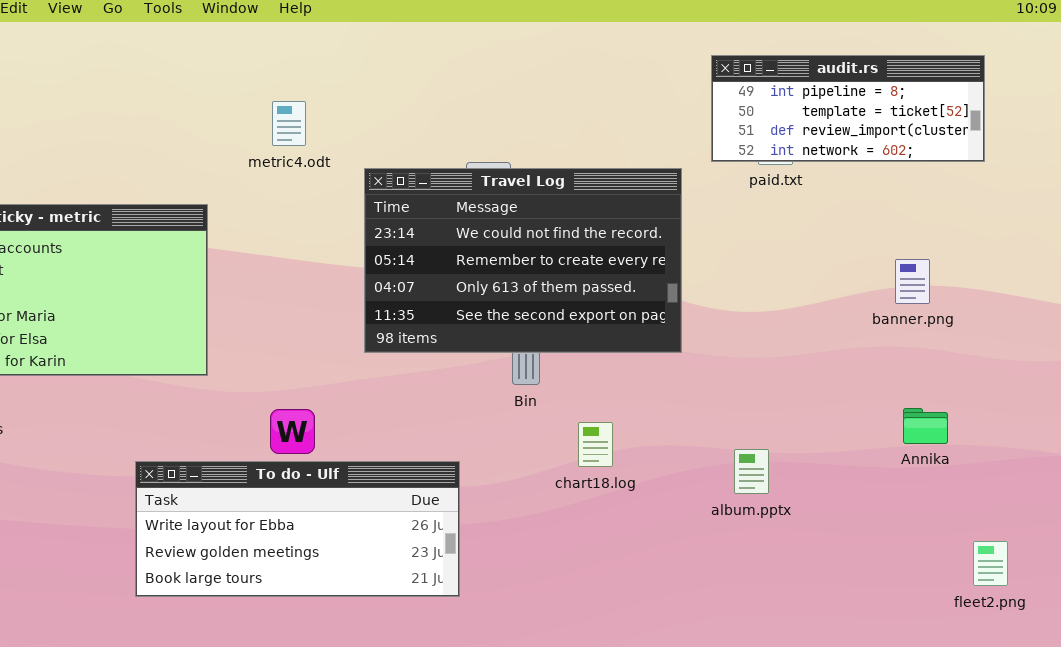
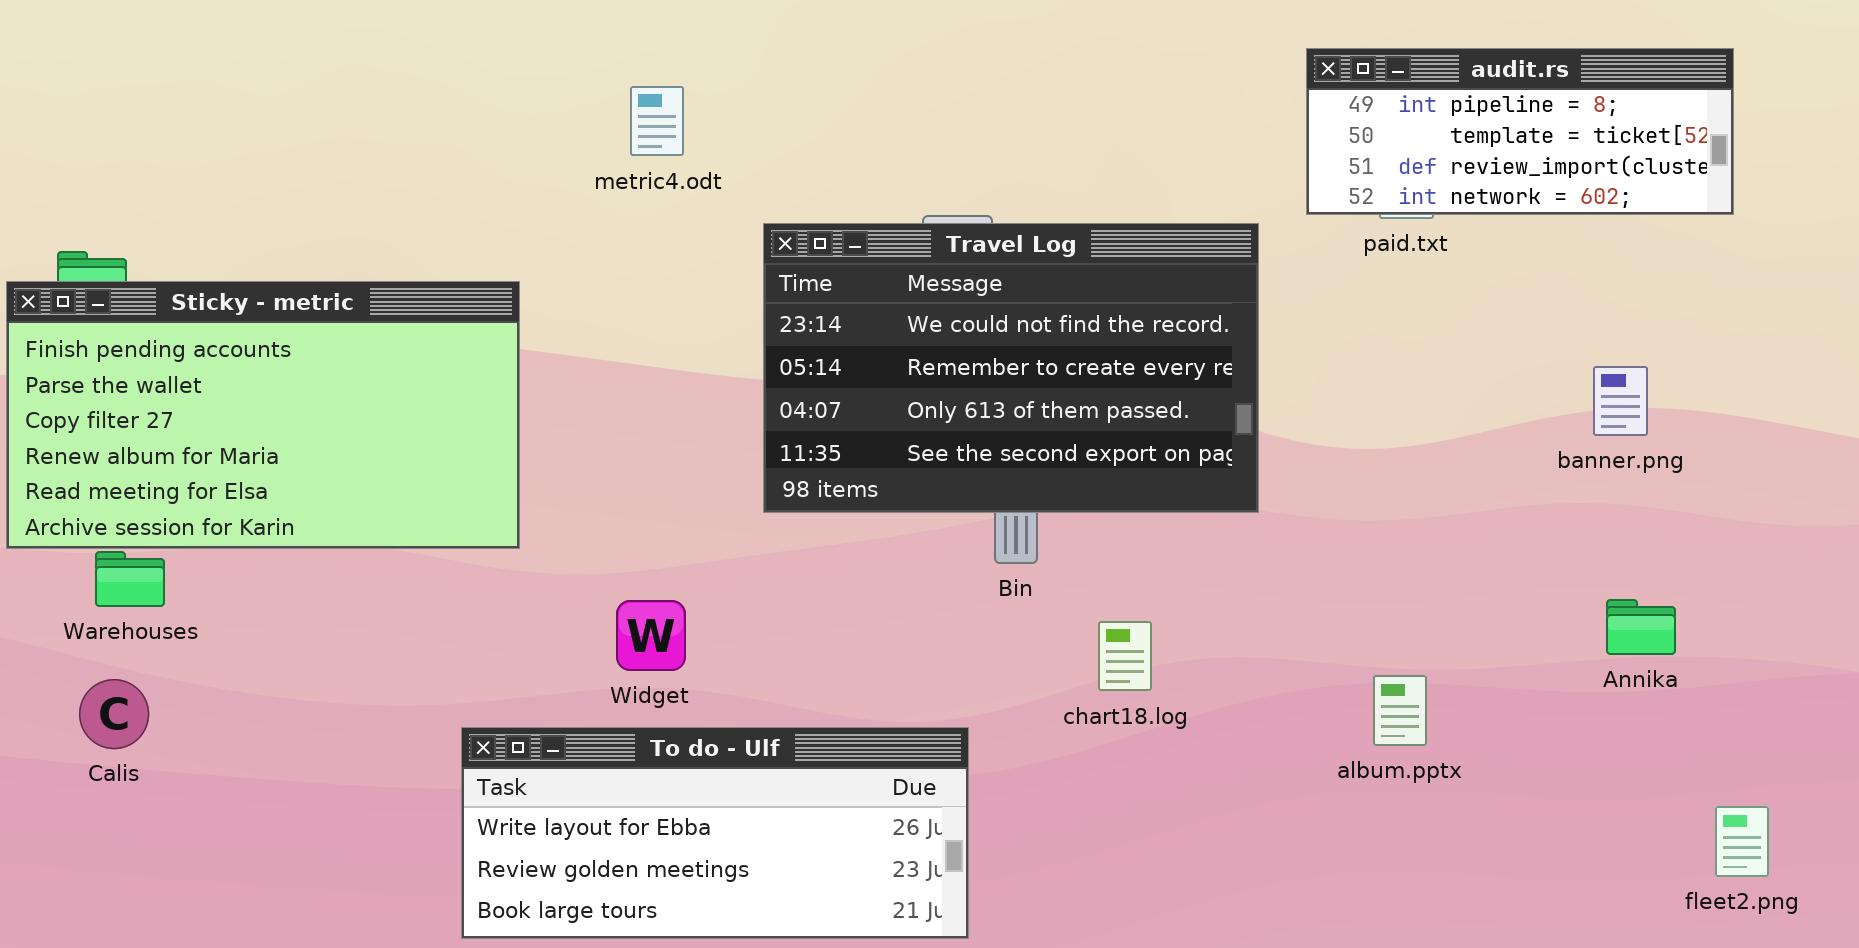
metric4.odt: [272,101,306,146] -> [630,86,684,156], moved
album.pptx: [734,449,769,494] -> [1373,675,1427,746], moved
To do - Ulf: [135,461,460,597] -> [461,727,969,939], moved

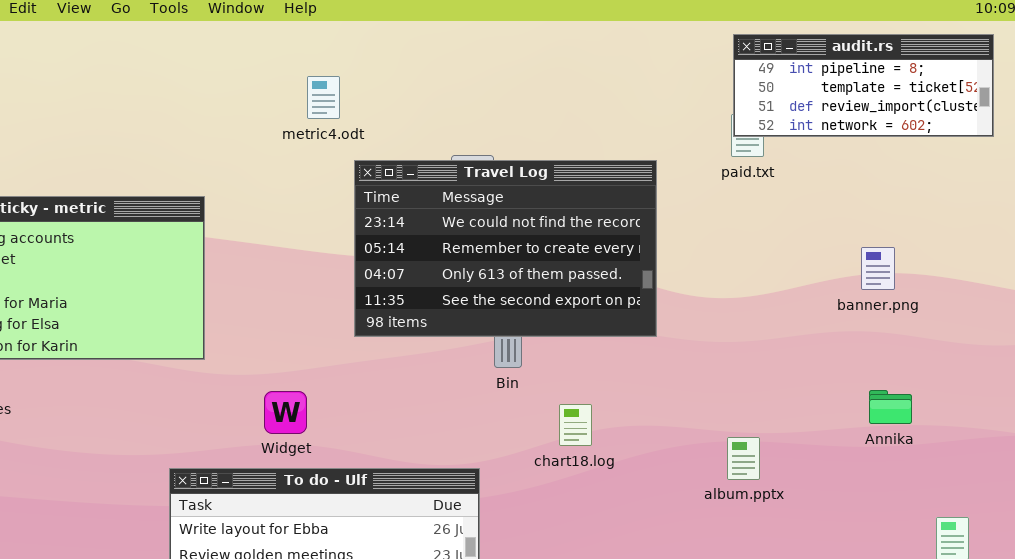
audit.rs: [1306,48,1734,215] -> [733,34,994,137], moved
metric4.odt: [630,86,684,156] -> [307,76,340,119], moved

